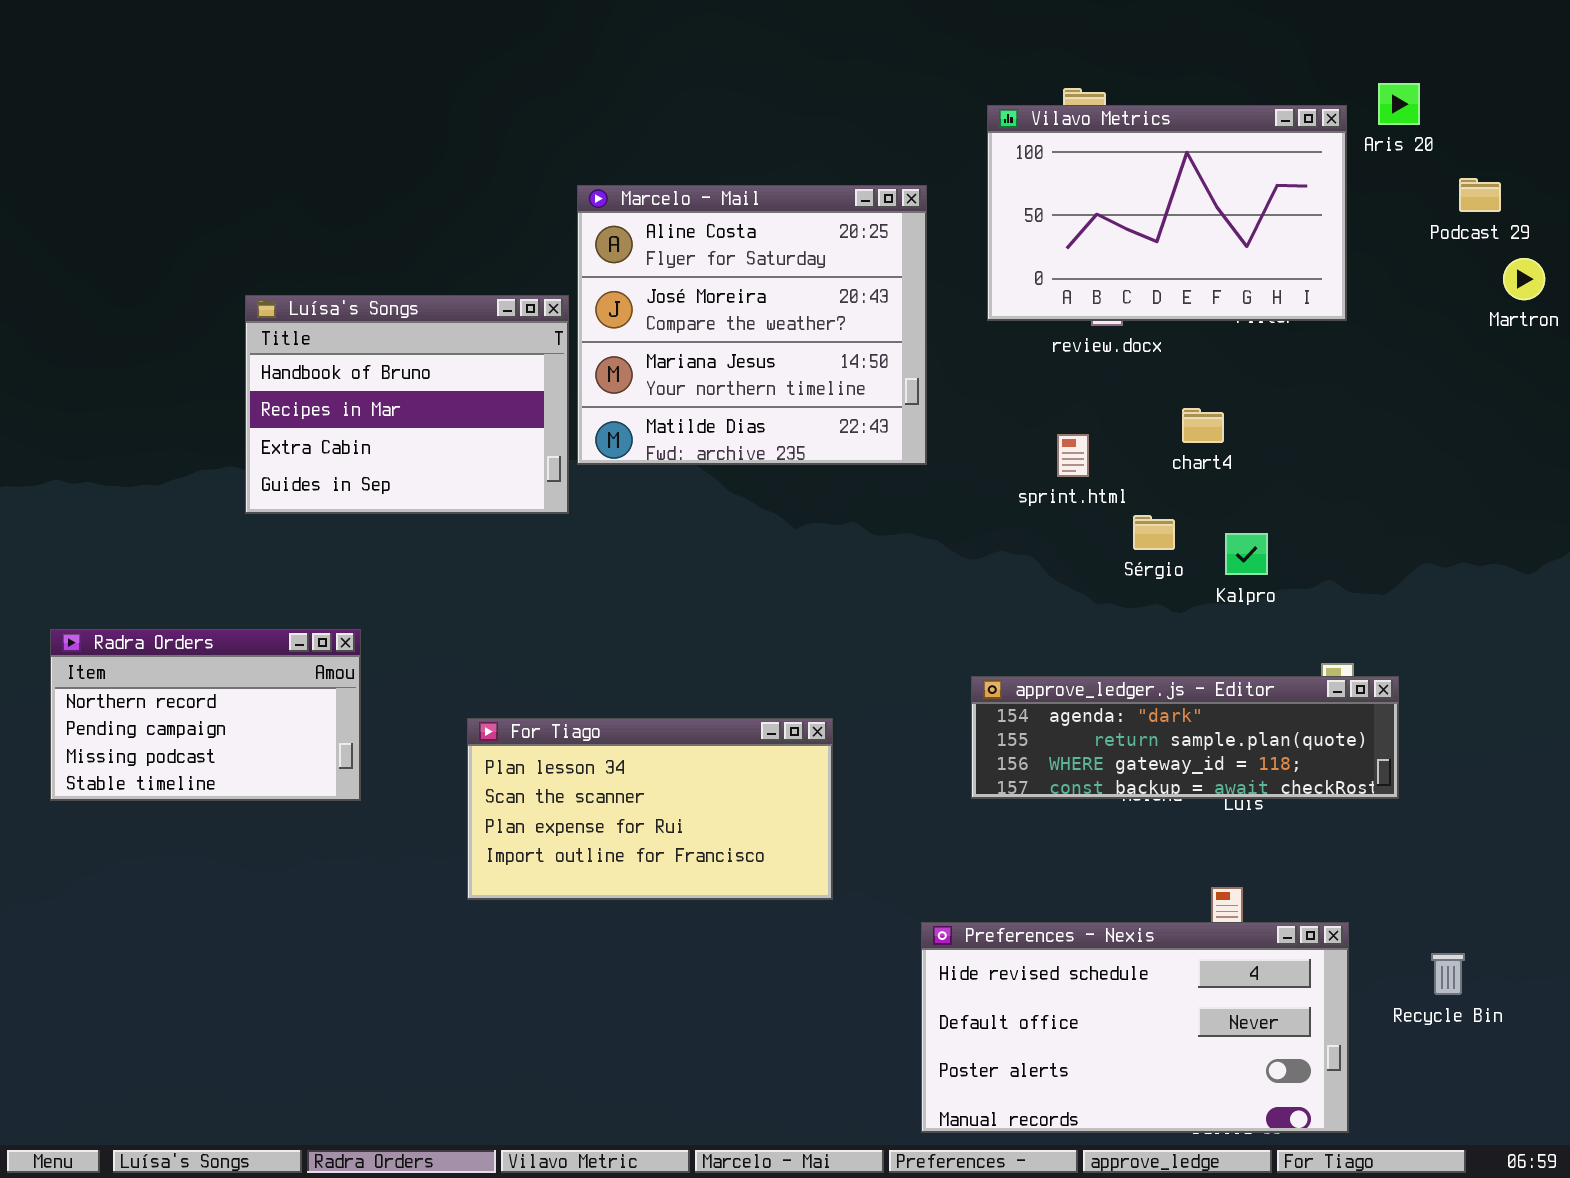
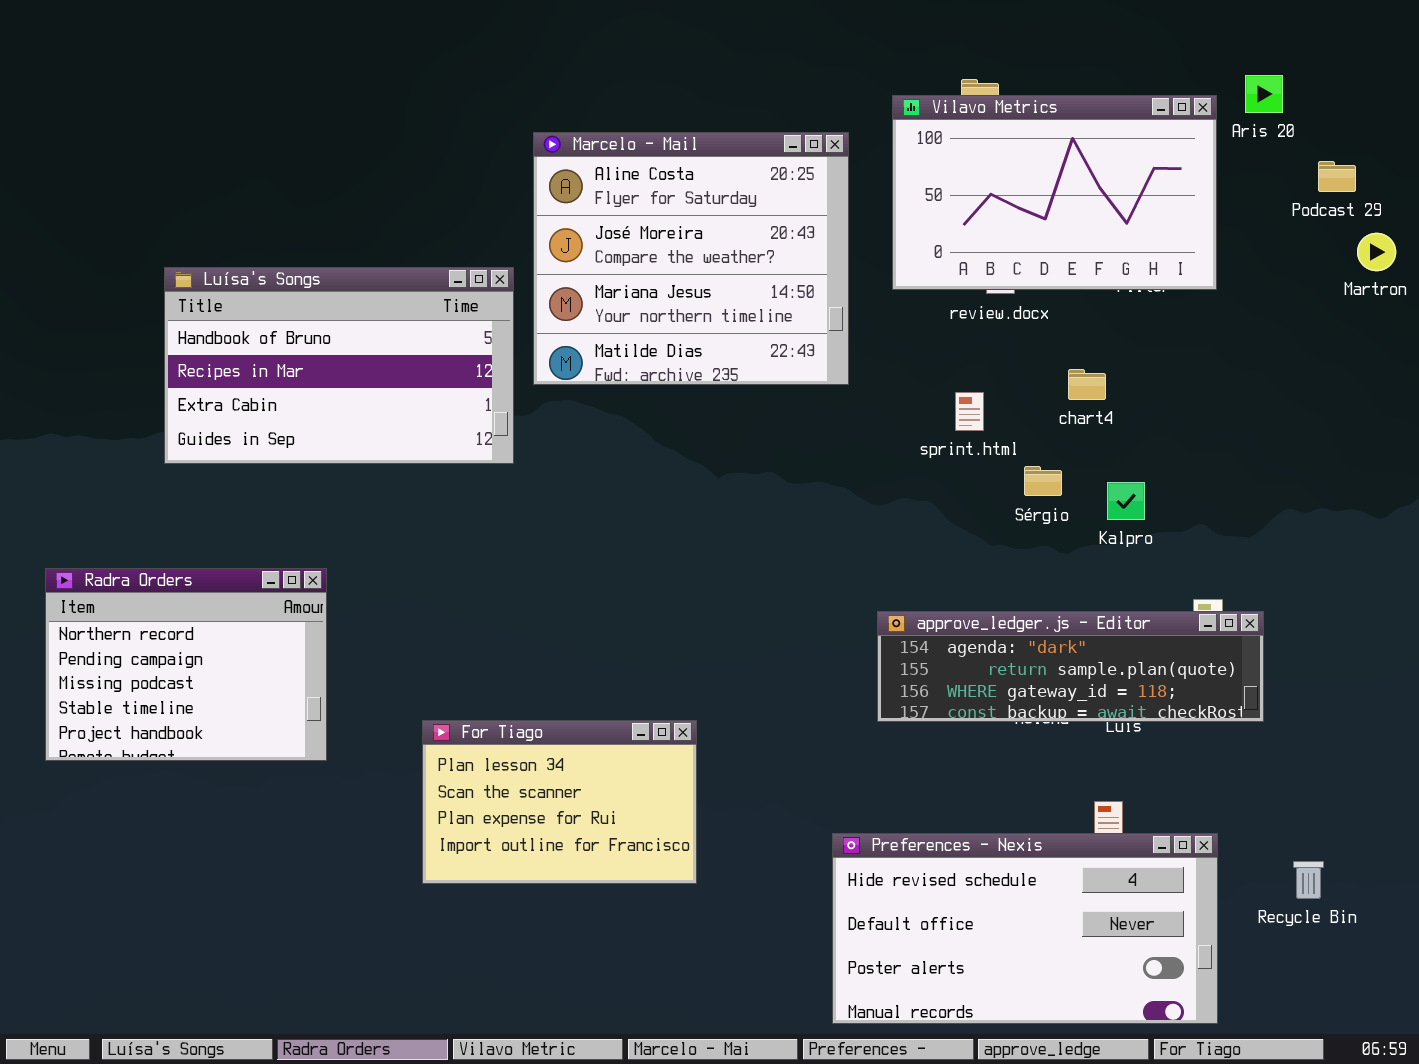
Marcelo - Mail: [577,185,927,465] -> [533,132,849,385], moved
Luísa's Songs: [245,295,569,514] -> [164,267,514,464], resized
Radra Orders: [50,629,361,801] -> [45,568,327,761], resized
For Tiago: [467,718,833,900] -> [422,720,697,884], moved, resized

